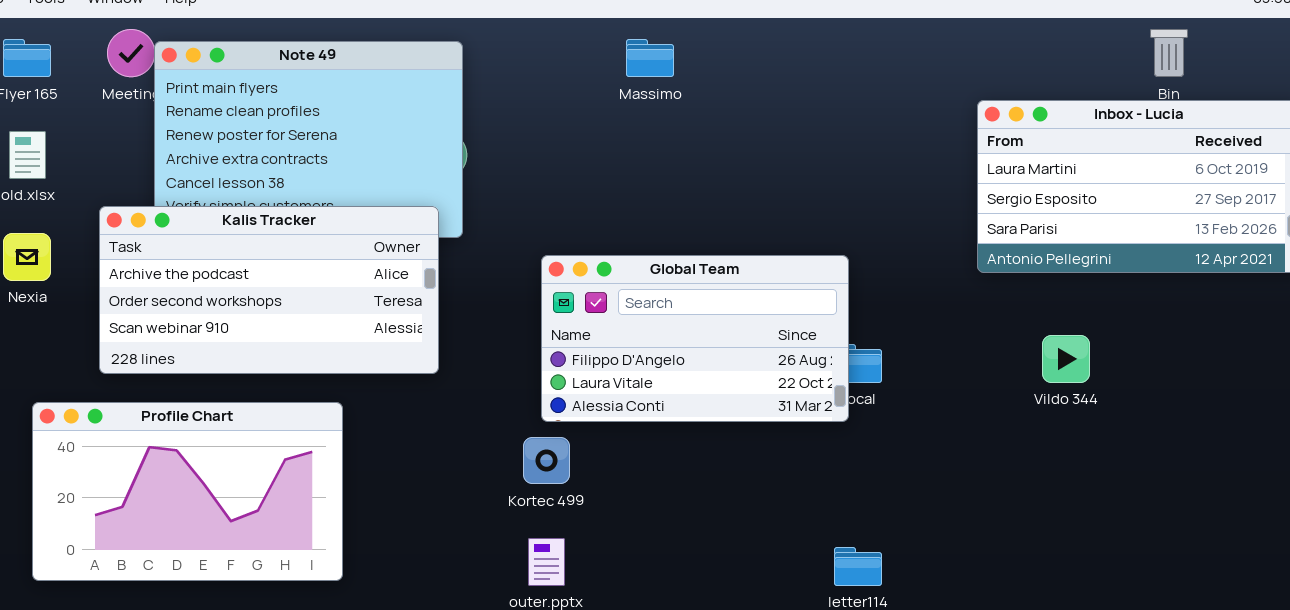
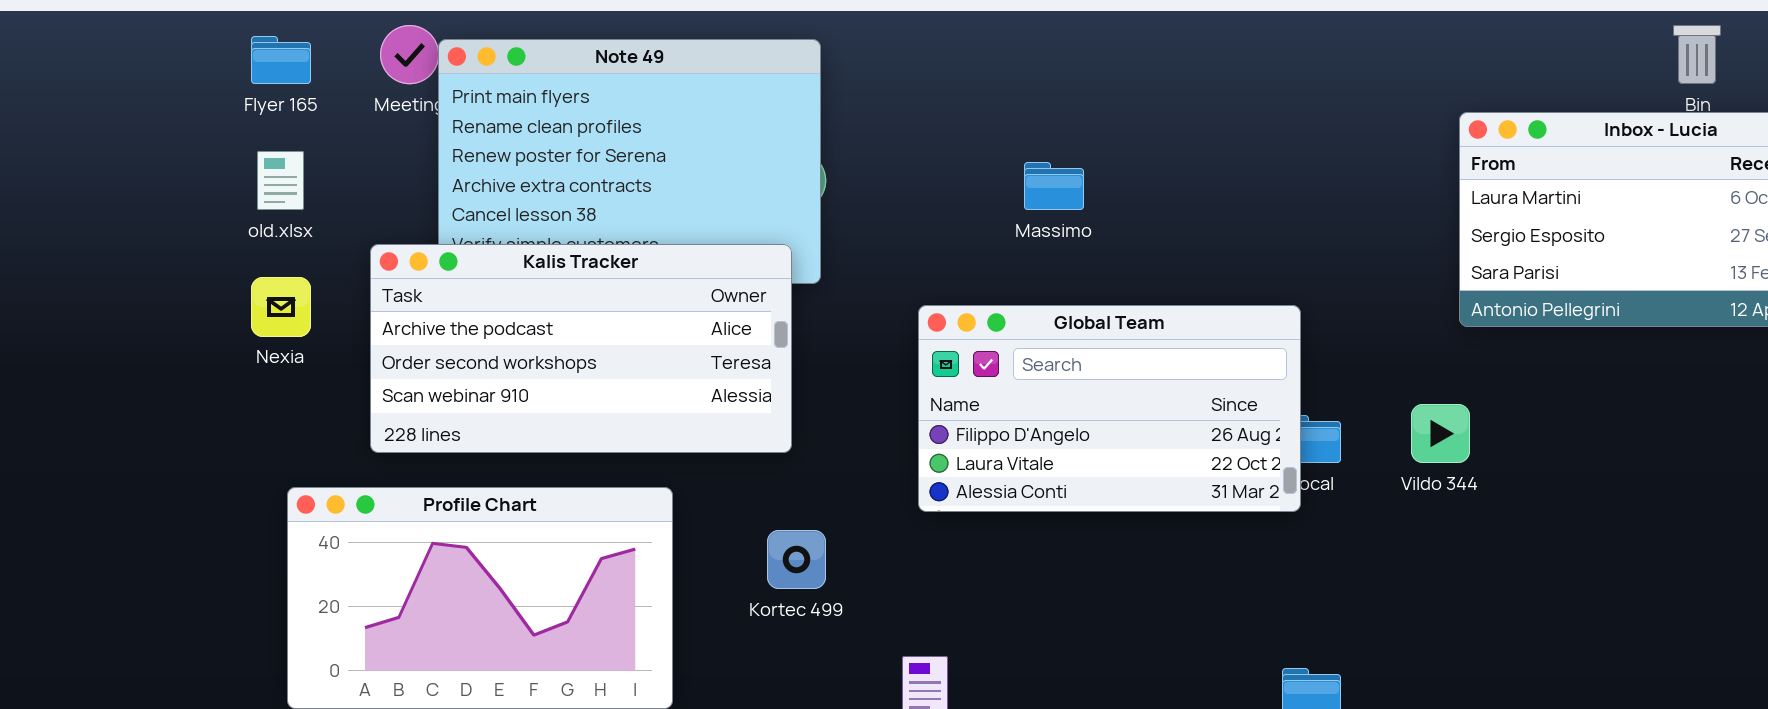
Massimo: [626,39,674,77] -> [1024,162,1084,210], moved
Vildo 344: [1042,335,1090,383] -> [1411,404,1470,463], moved
Kortec 499: [523,437,570,484] -> [767,530,826,589], moved

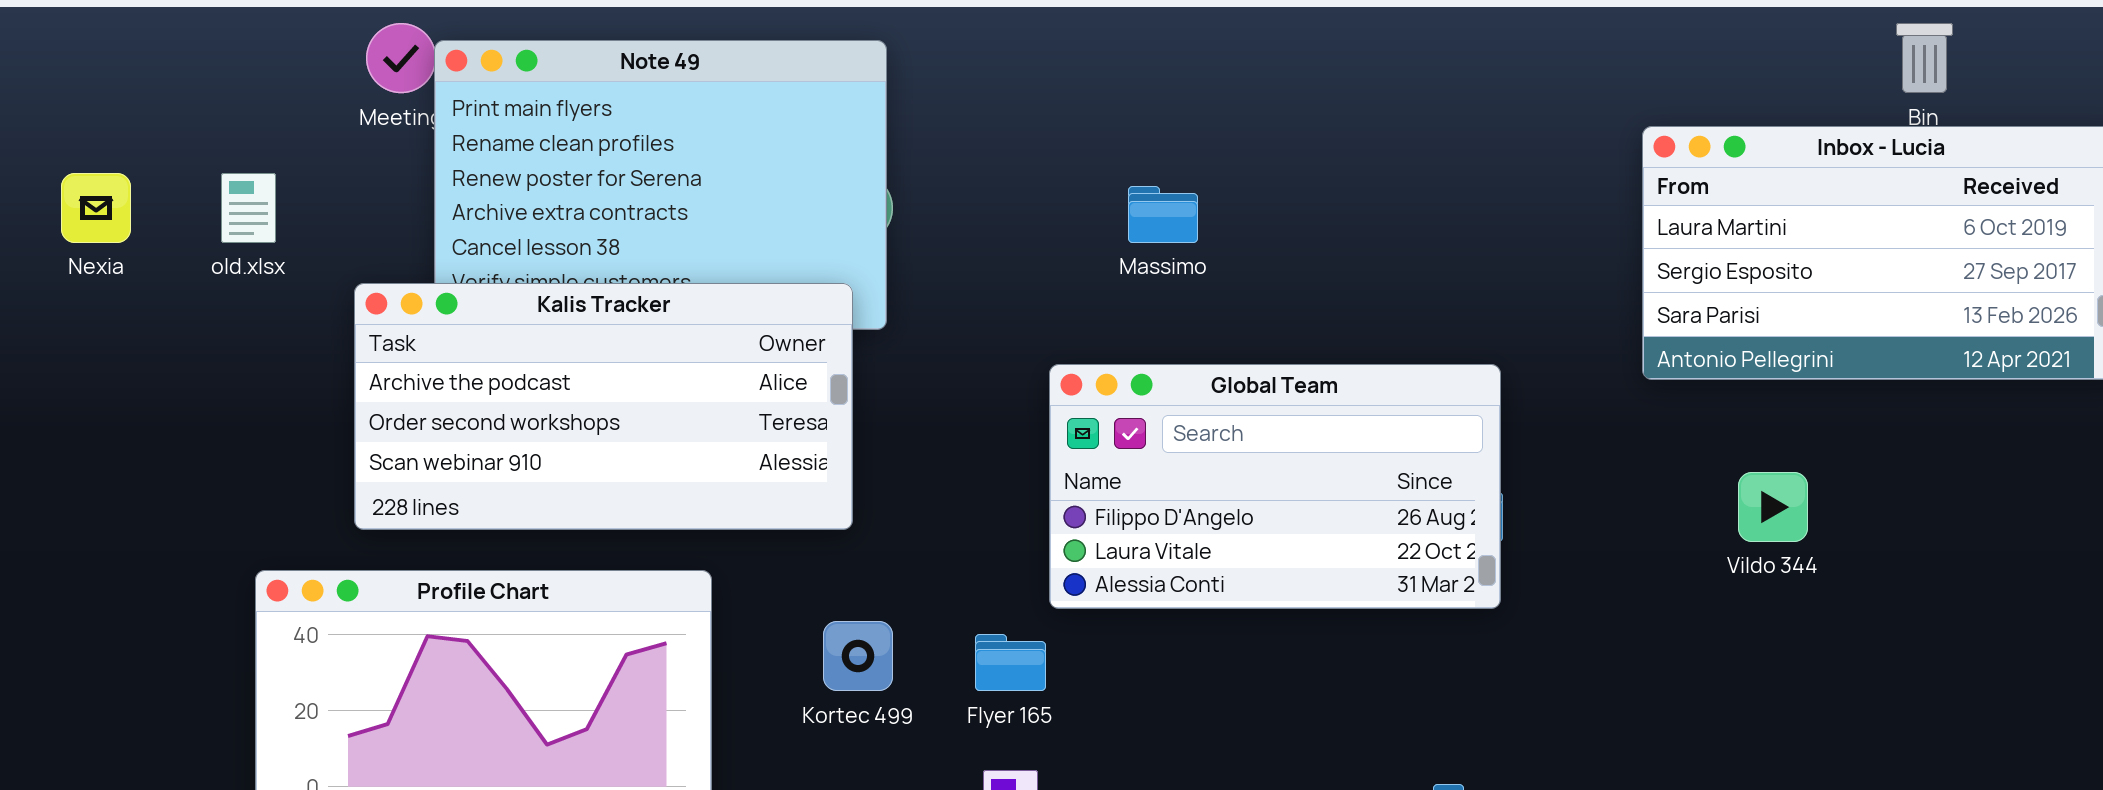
Flyer 165: [251,36,311,84] -> [975,634,1046,691], moved
Nexia: [251,277,311,337] -> [61,173,131,243], moved
Global Team: [918,305,1301,512] -> [1049,364,1501,609], moved
Vildo 344: [1411,404,1470,463] -> [1738,472,1808,542], moved

